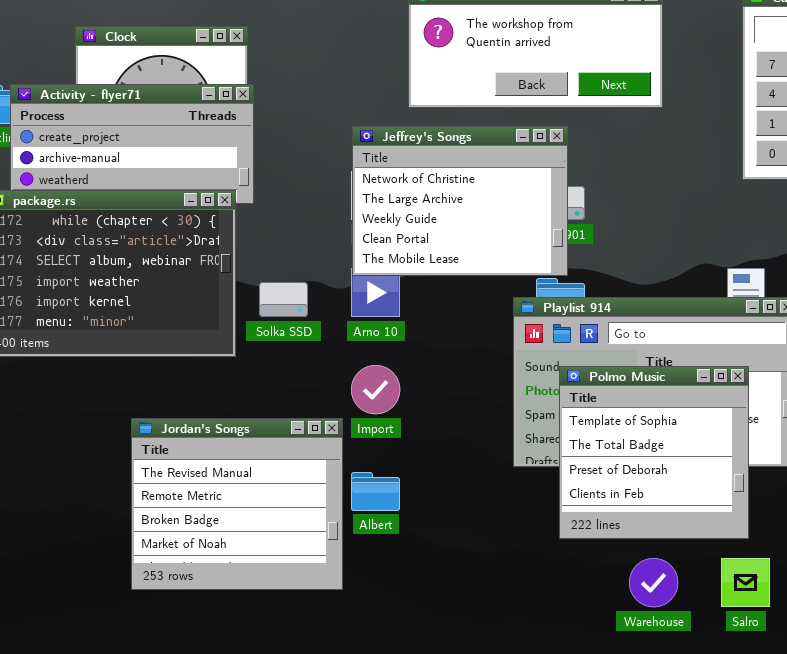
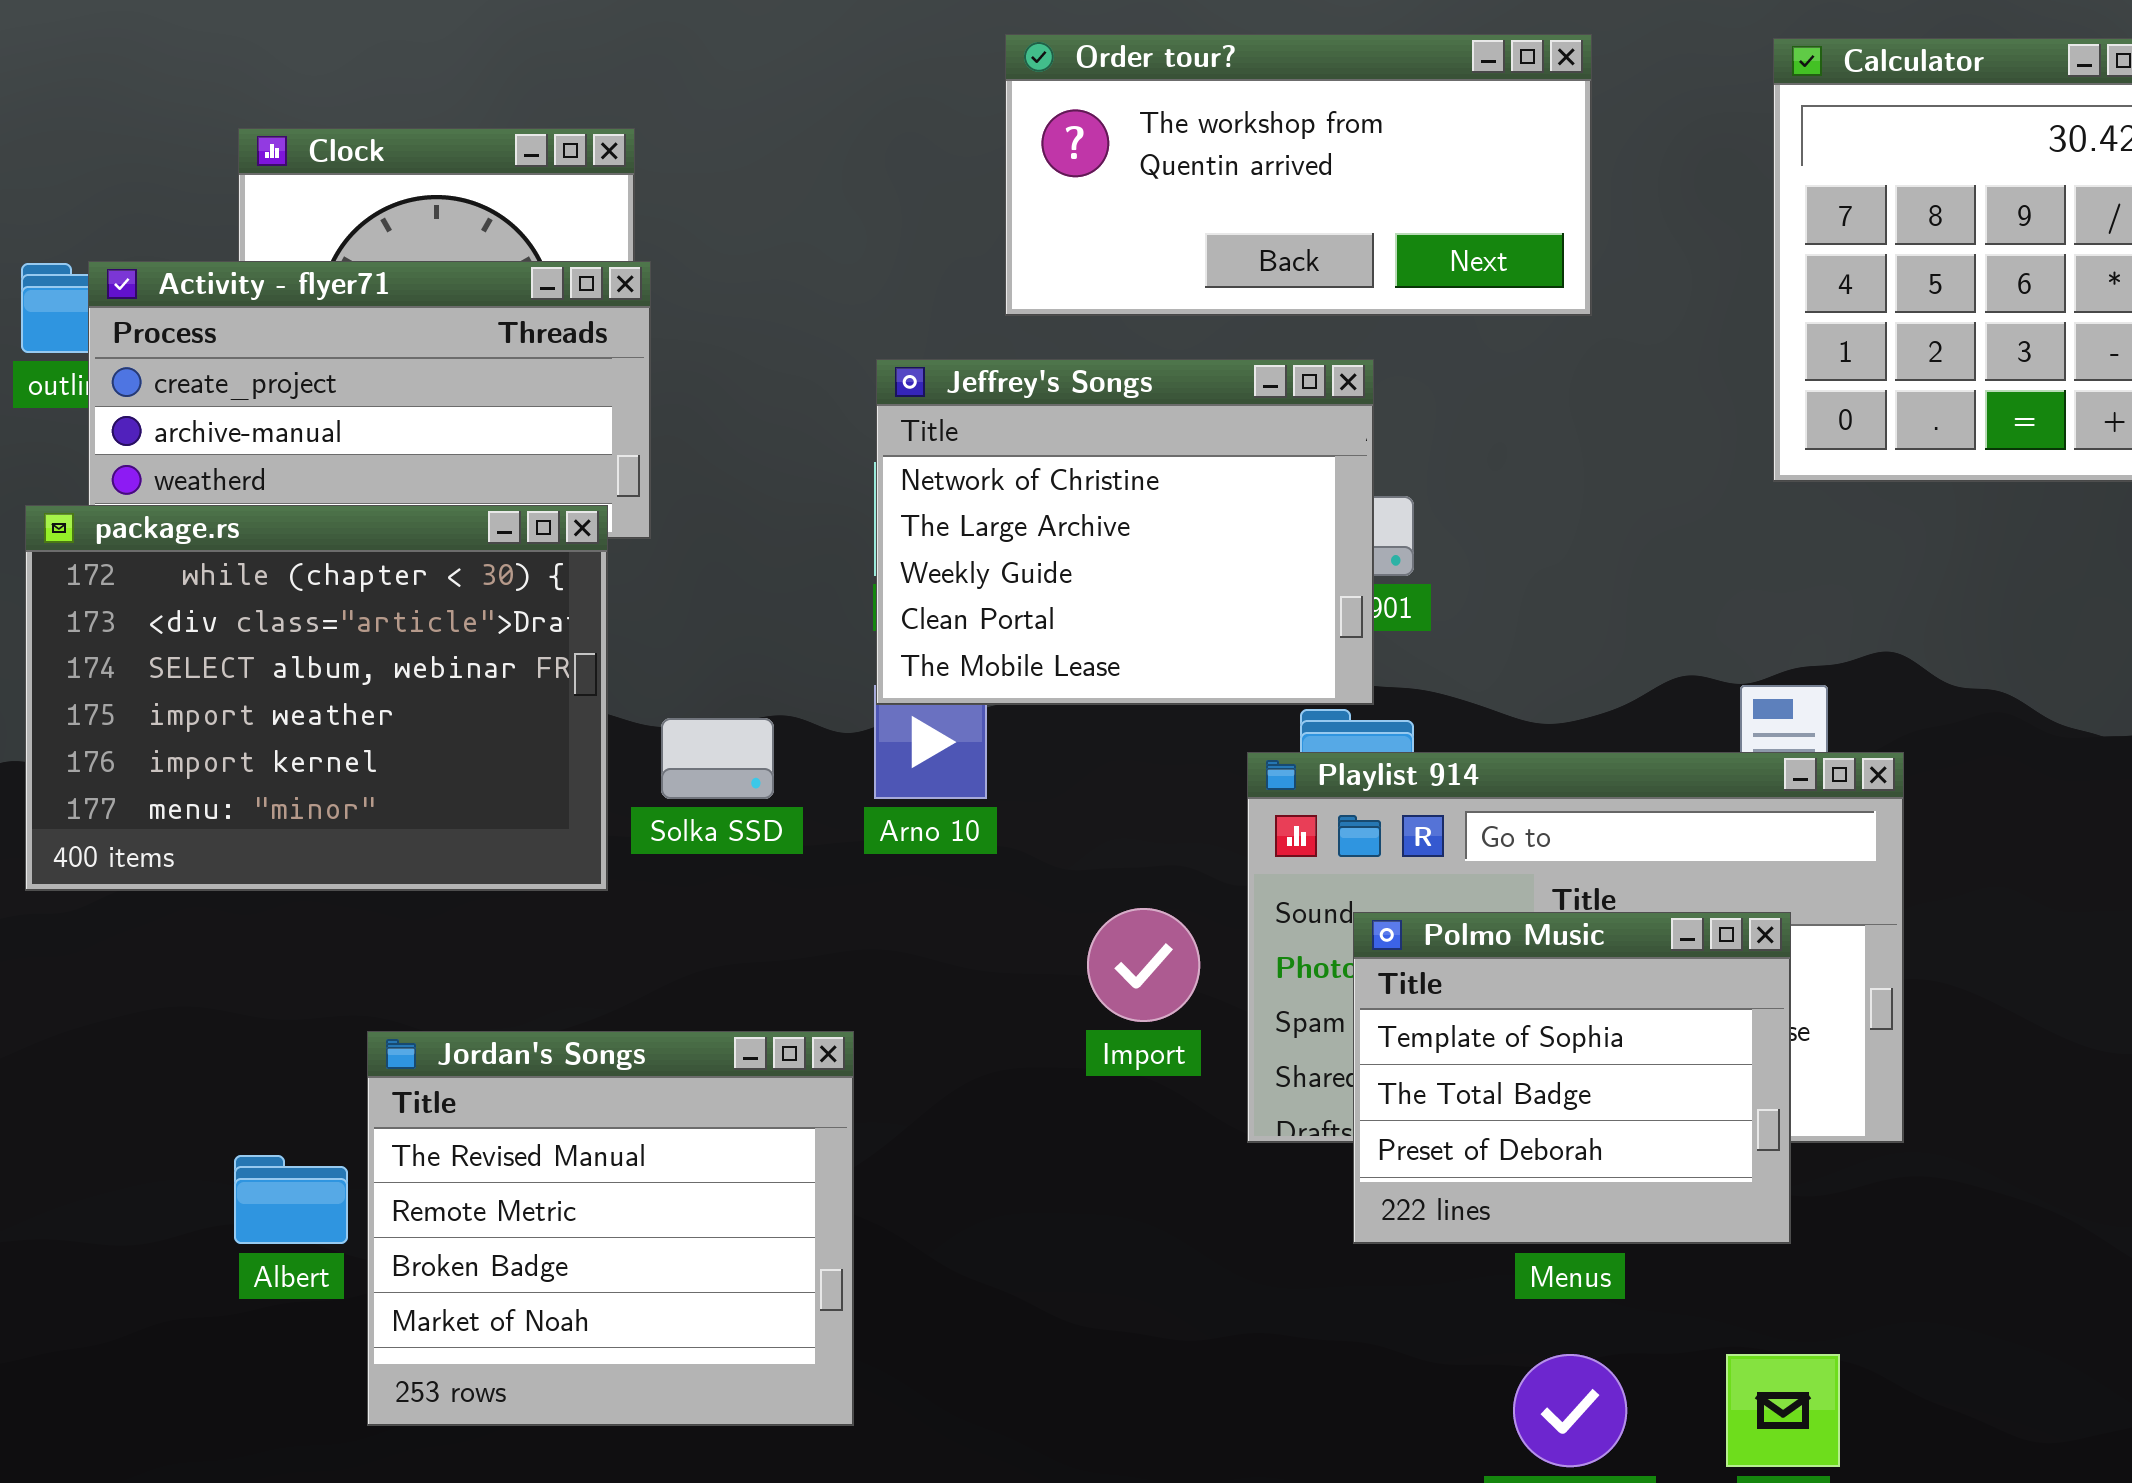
Import: [351,365,400,414] -> [1087,908,1200,1022], moved
Polmo Music: [559,366,749,539] -> [1353,912,1791,1244], resized
Albert: [351,472,400,511] -> [234,1155,348,1244], moved

